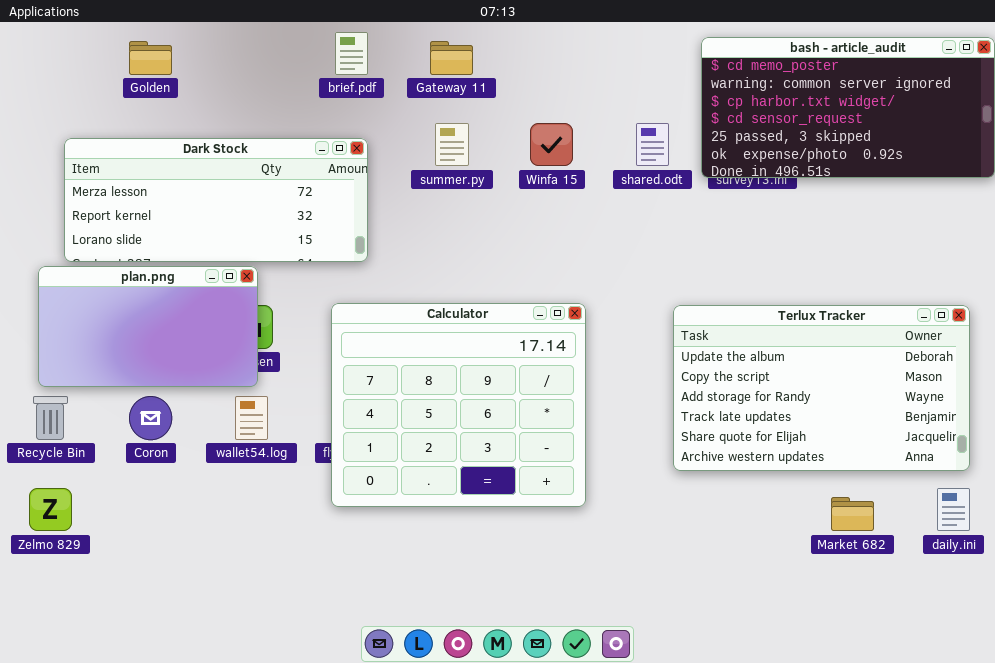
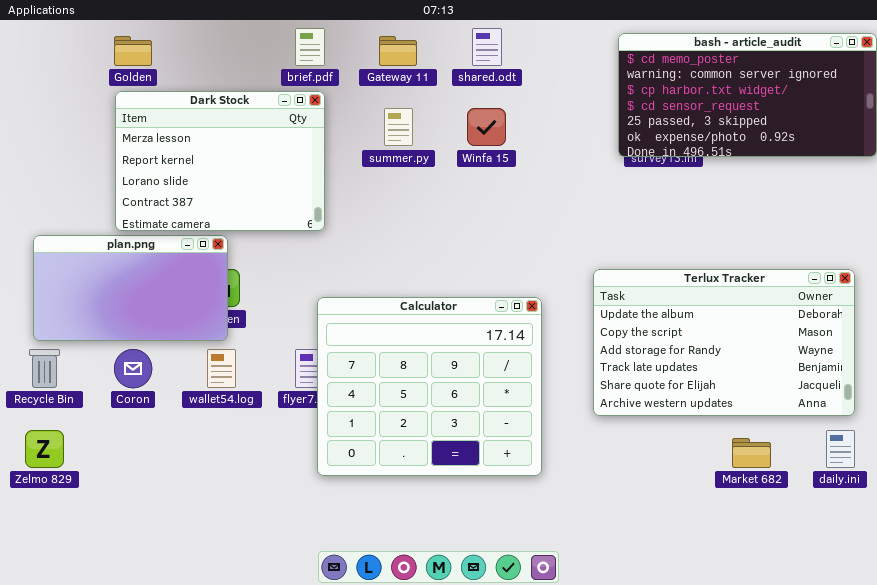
shared.odt: [636,123,669,166] -> [472,28,502,66], moved
Dark Stock: [64,138,368,262] -> [115,91,325,231], resized
Calculator: [331,303,586,507] -> [317,297,542,476], moved

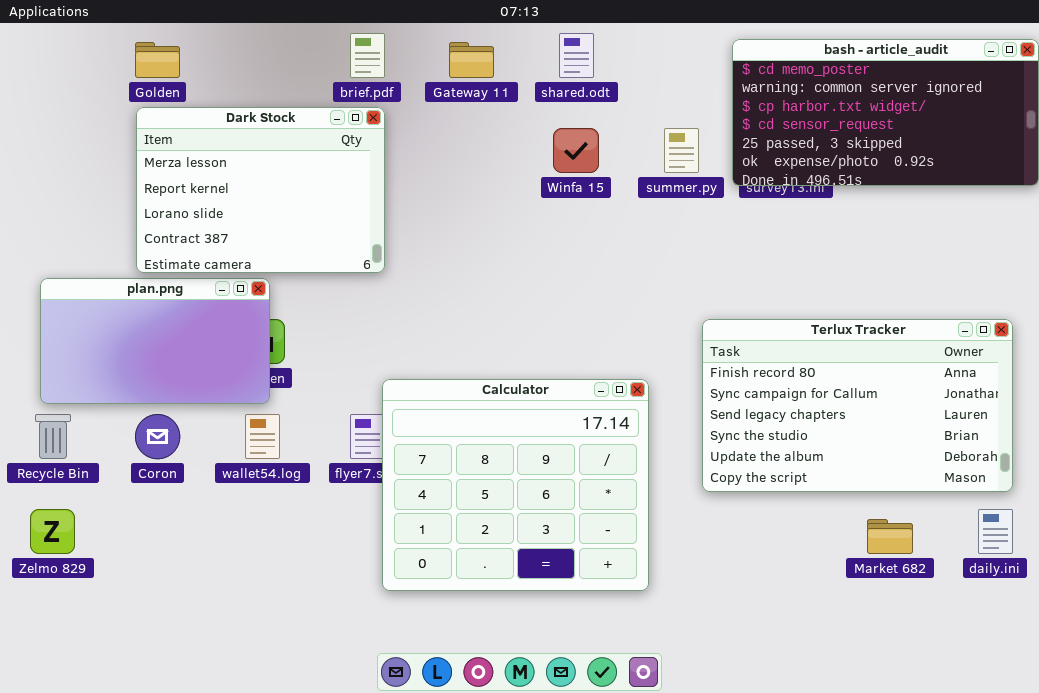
summer.py: [384,108,413,146] -> [664,128,699,173], moved
Terlux Tracker: [593,269,855,416] -> [702,319,1013,492], scrolled up 4 rows
Calculator: [317,297,542,476] -> [382,379,649,591], moved

